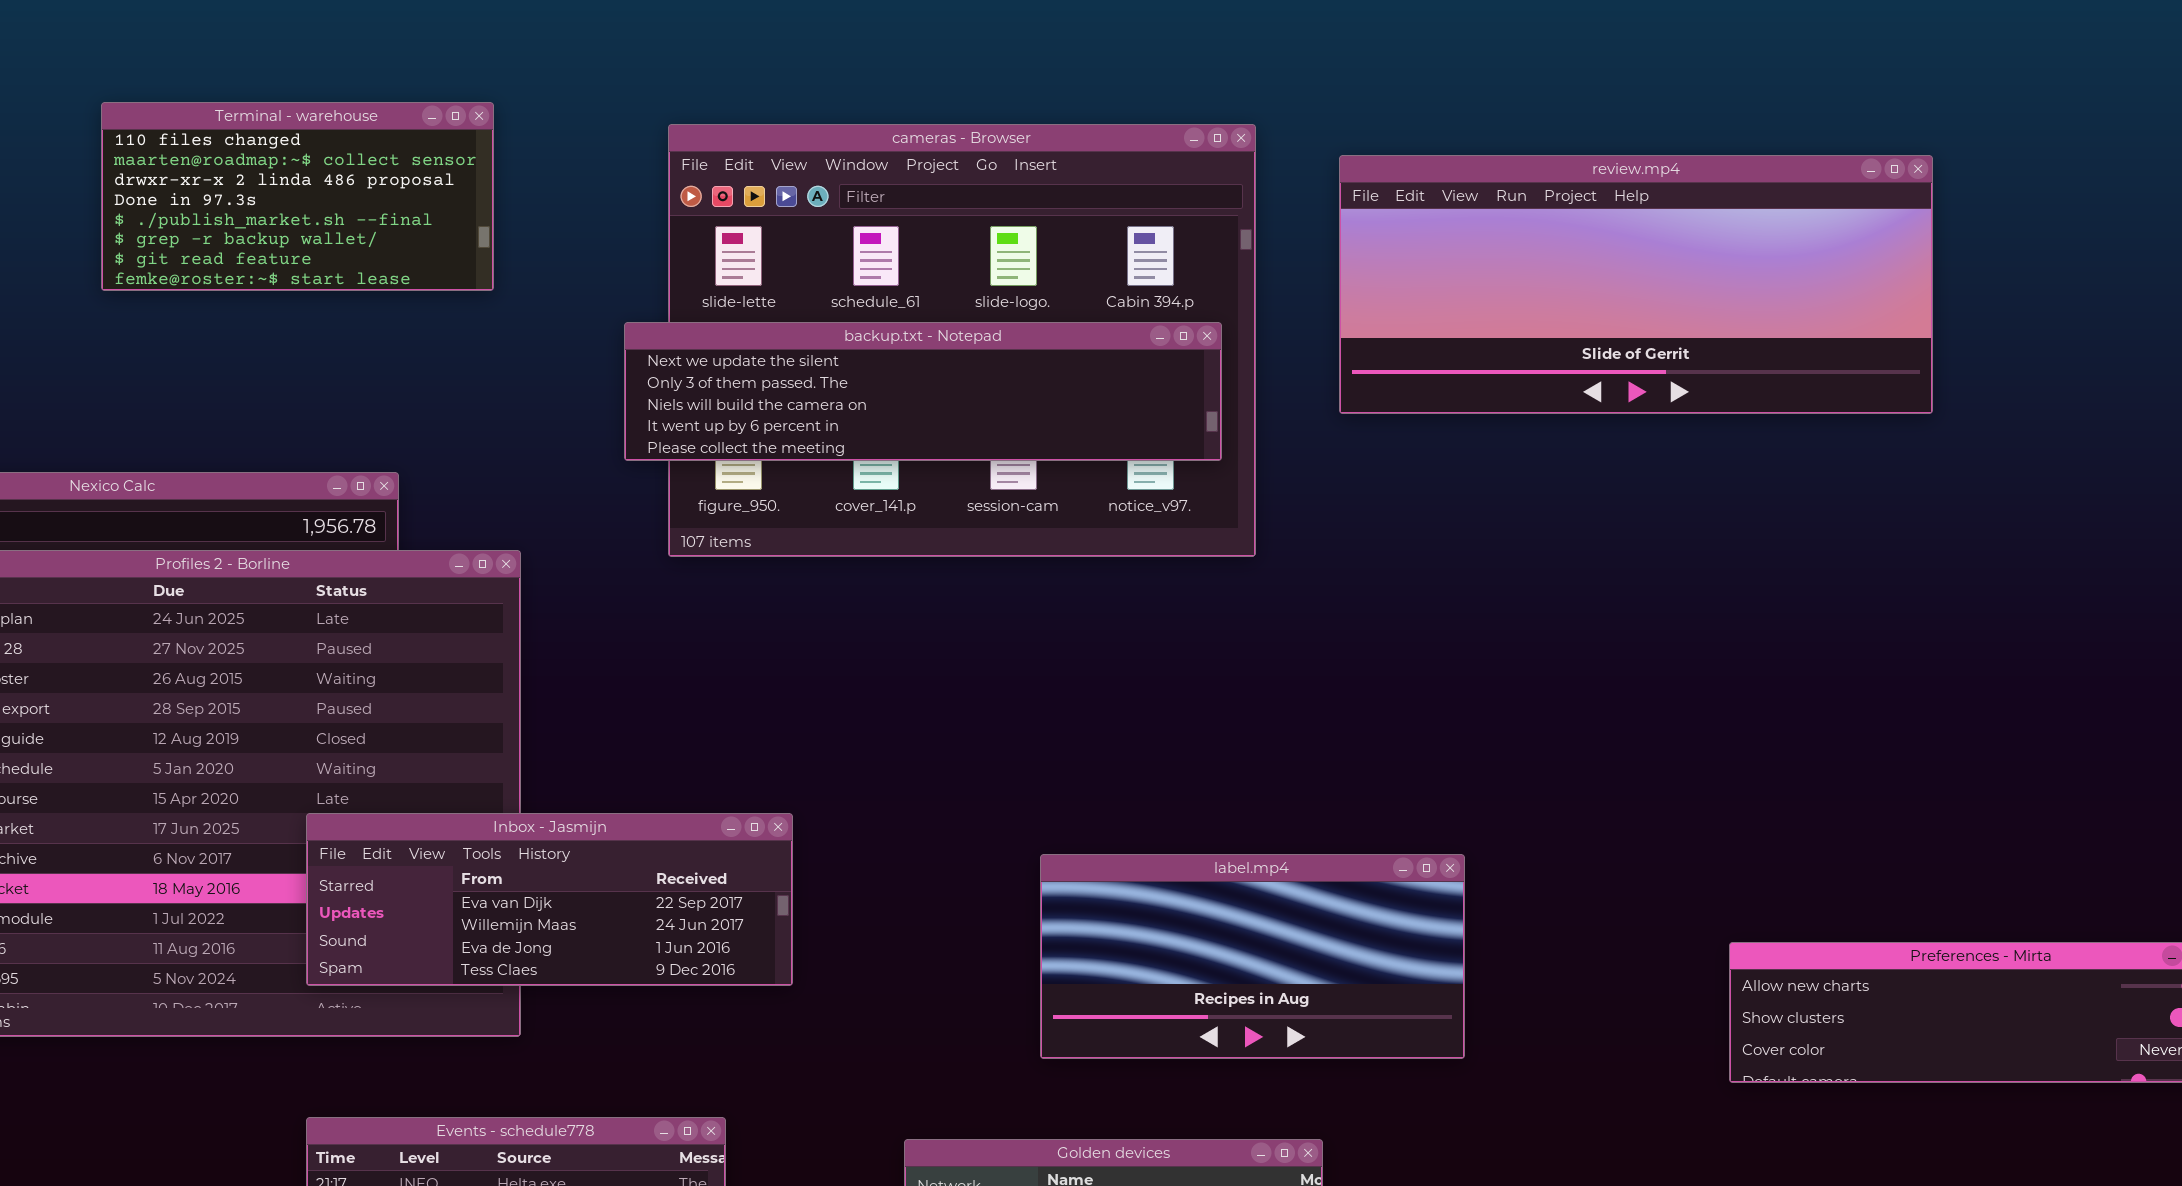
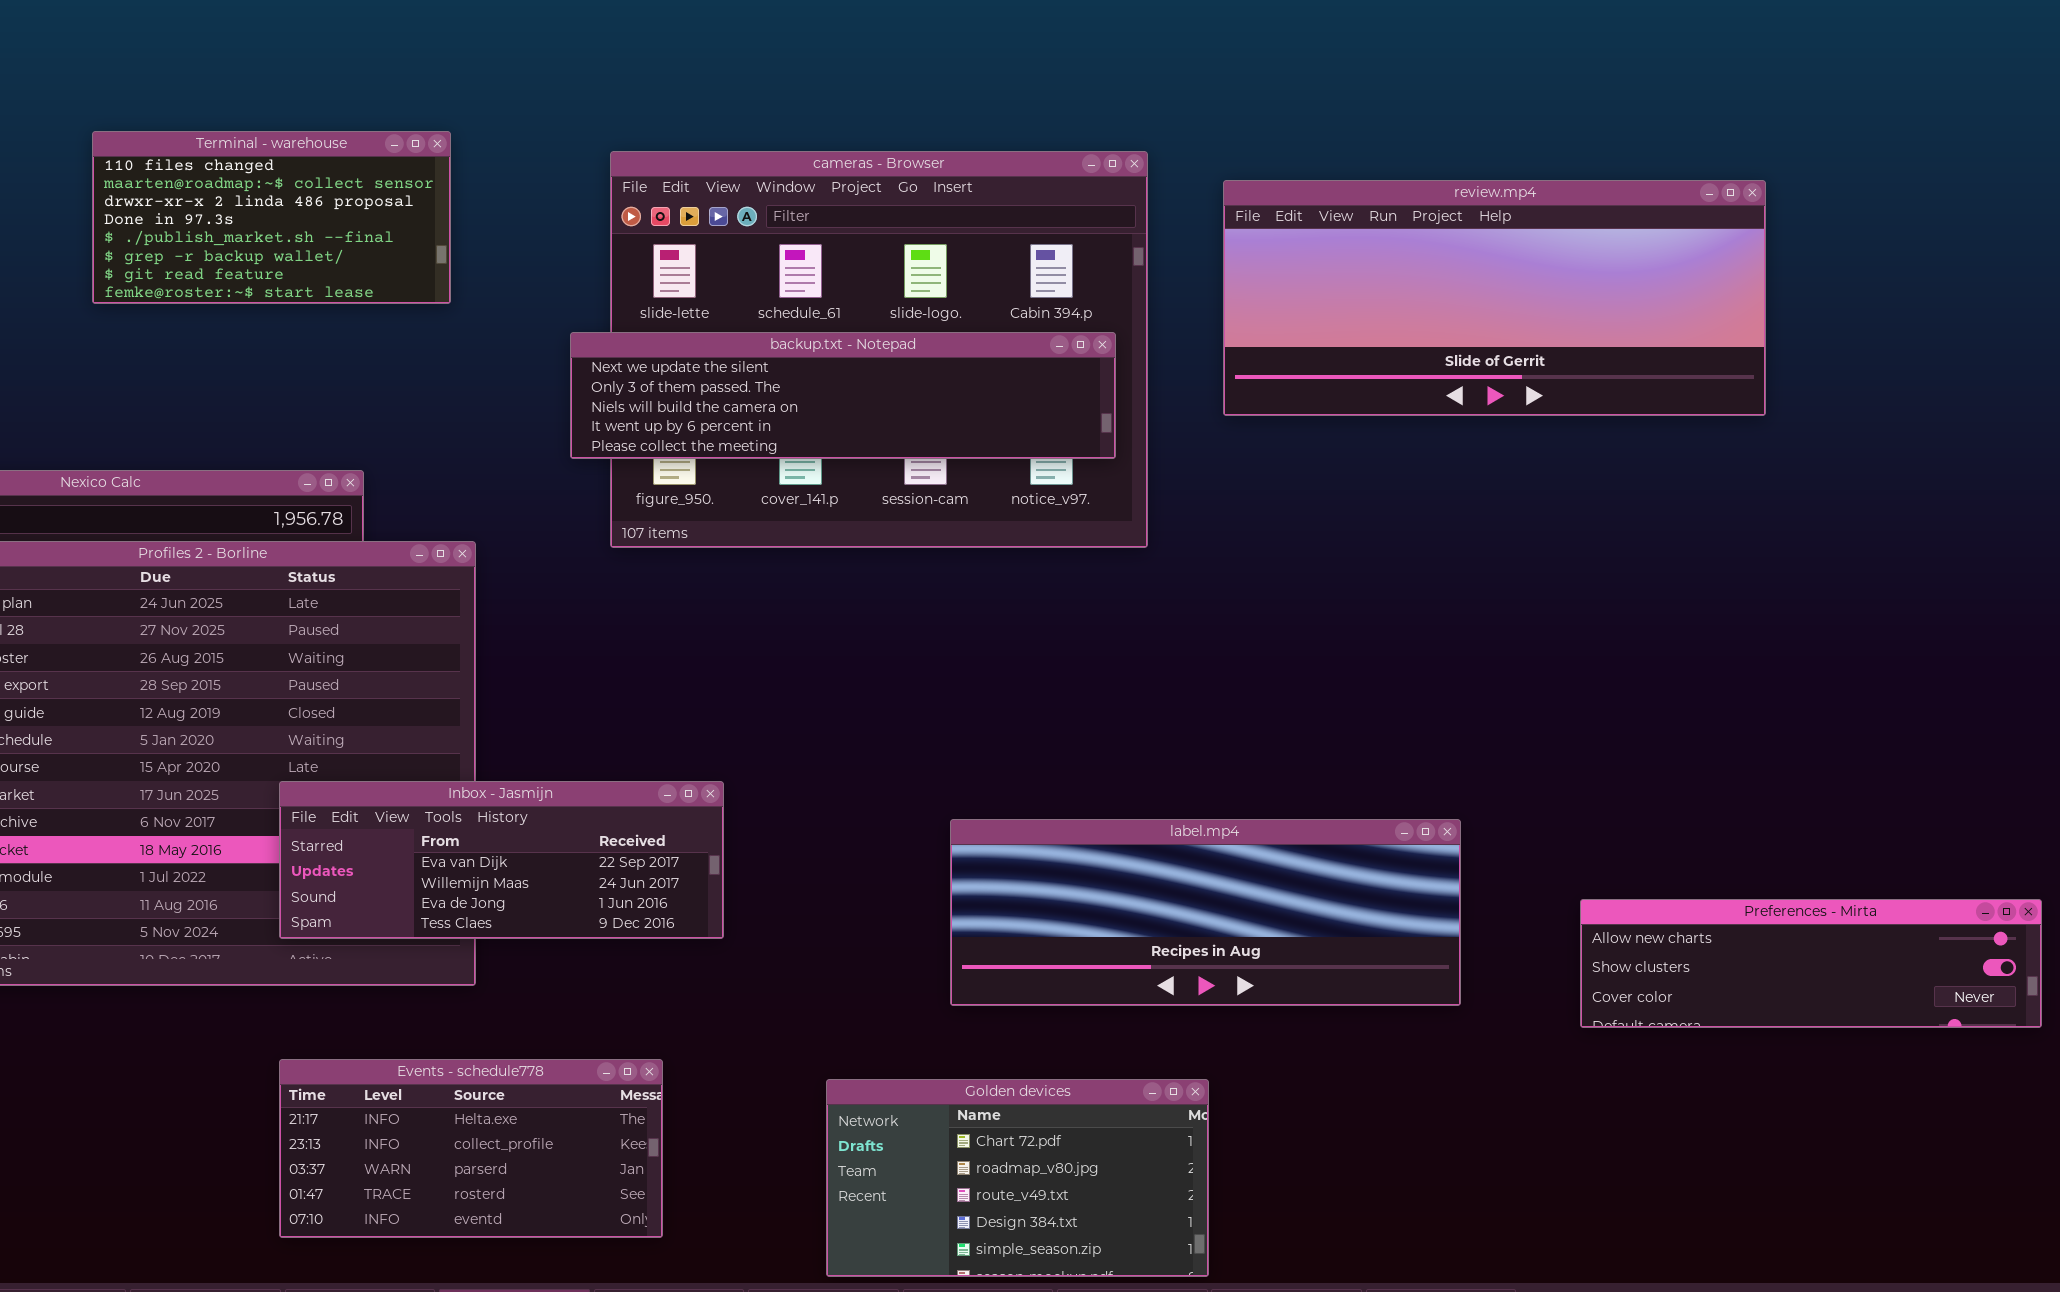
label.mp4: [1040,854,1465,1059] -> [950,819,1461,1006], resized

